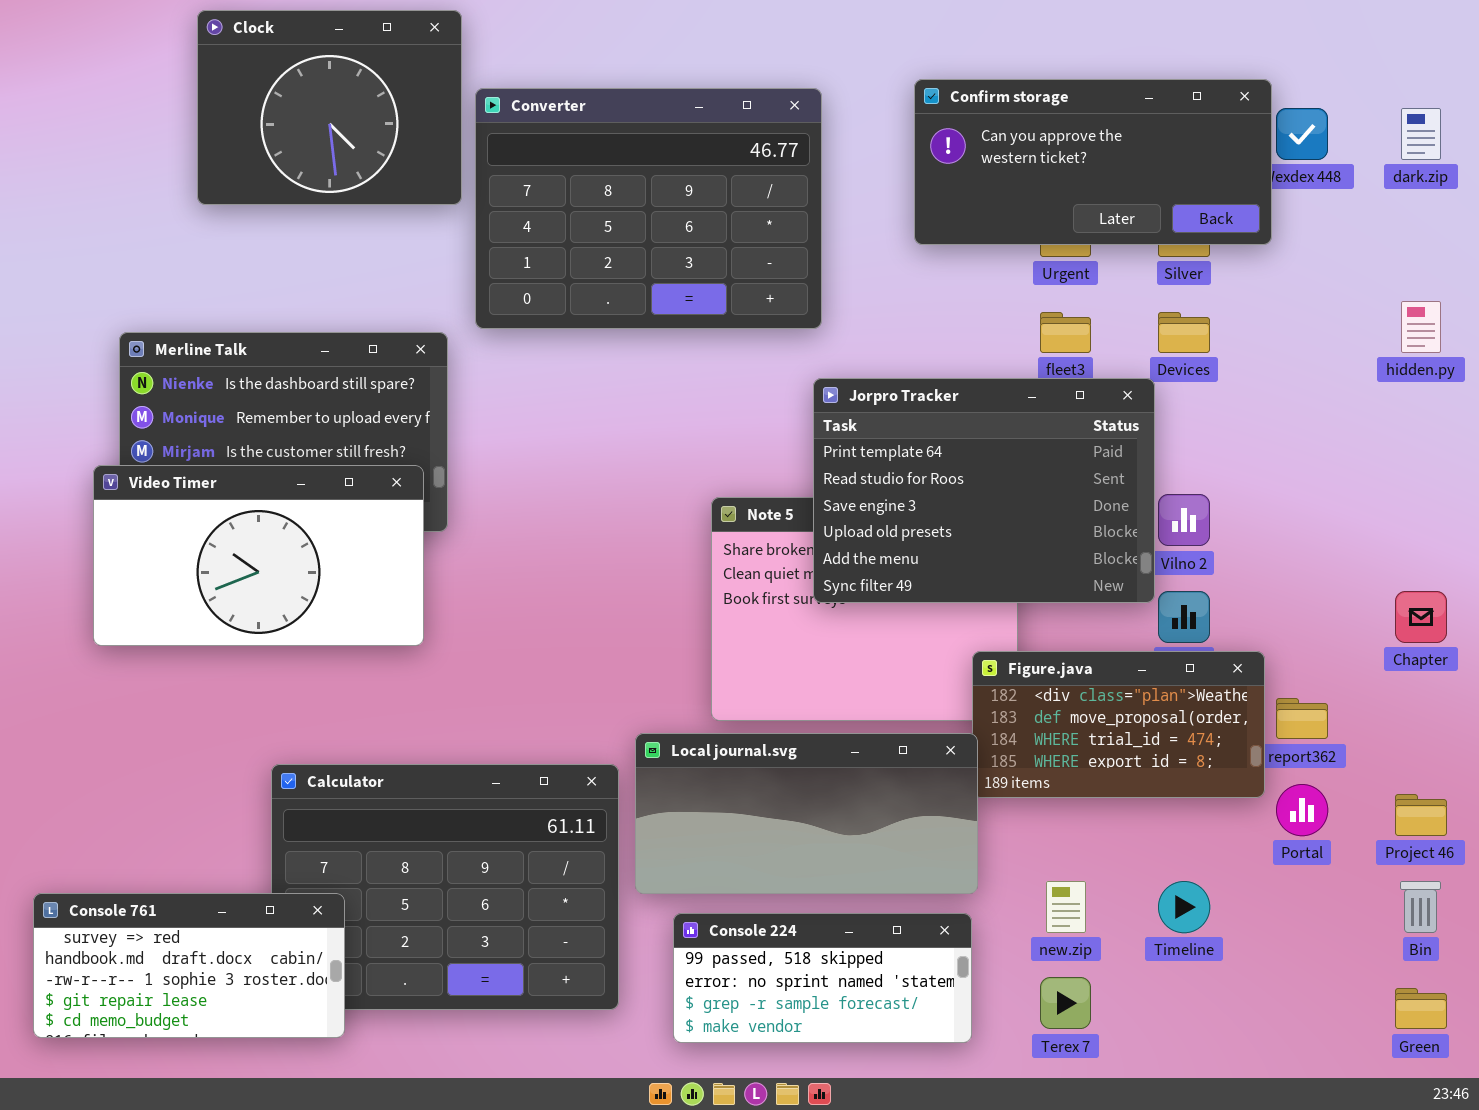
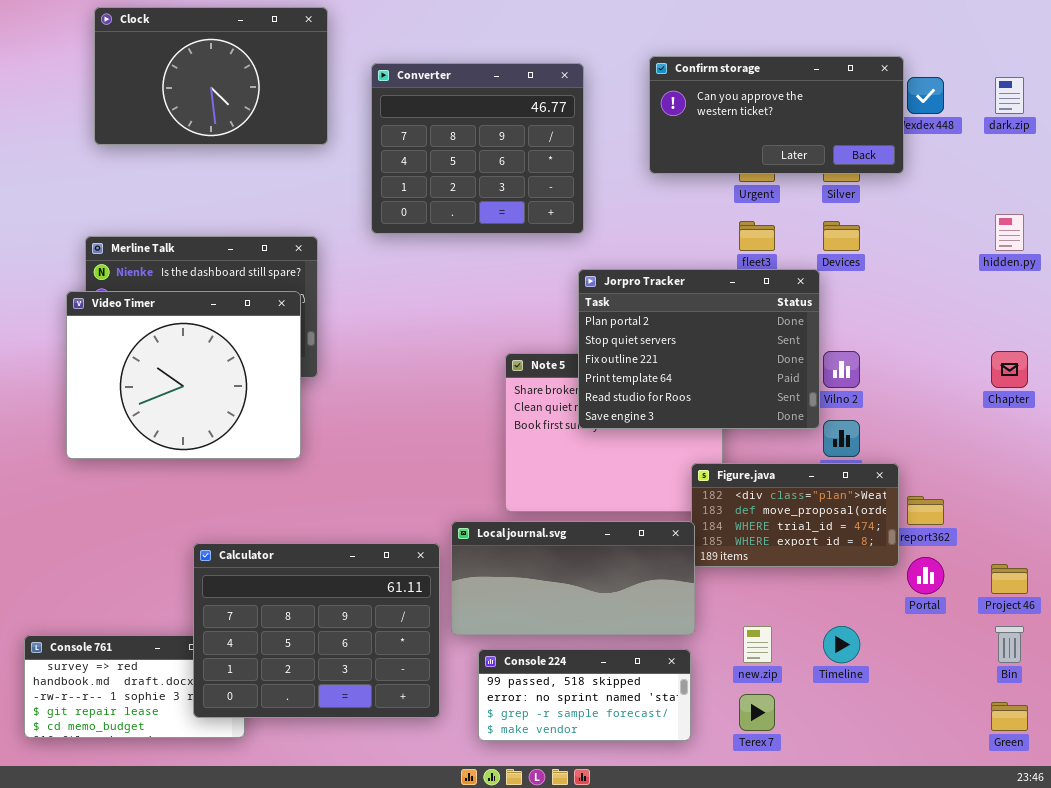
Clock: [197,10,462,205] -> [94,7,328,145], resized
Converter: [475,88,822,329] -> [371,63,584,234], resized
Jorpro Tracker: [813,378,1155,603] -> [578,269,820,429], scrolled up 3 rows
Video Timer: [93,465,424,646] -> [66,291,301,459], resized
Chapter: [1395,591,1447,643] -> [991,351,1028,388], moved
Calculator: [271,764,619,1010] -> [193,543,440,718], raised

